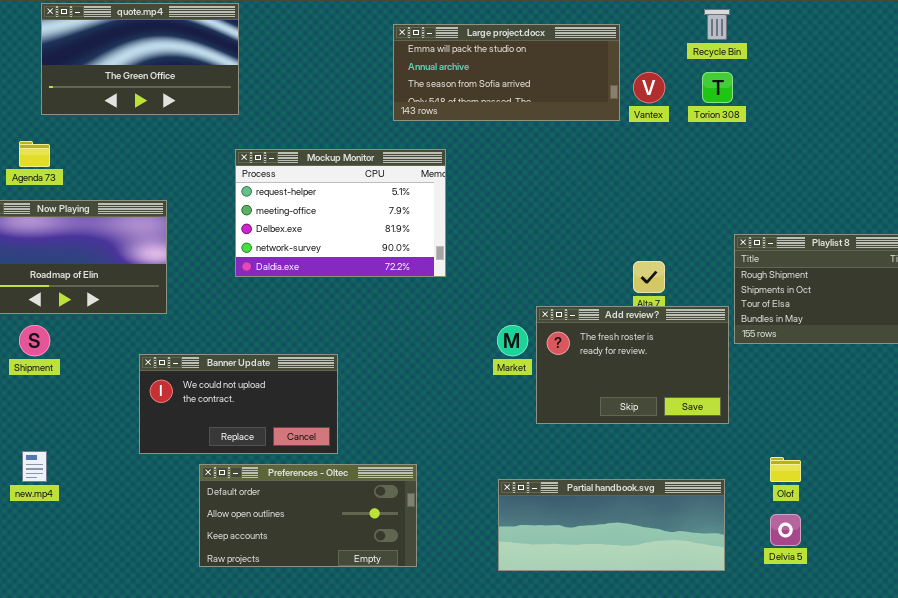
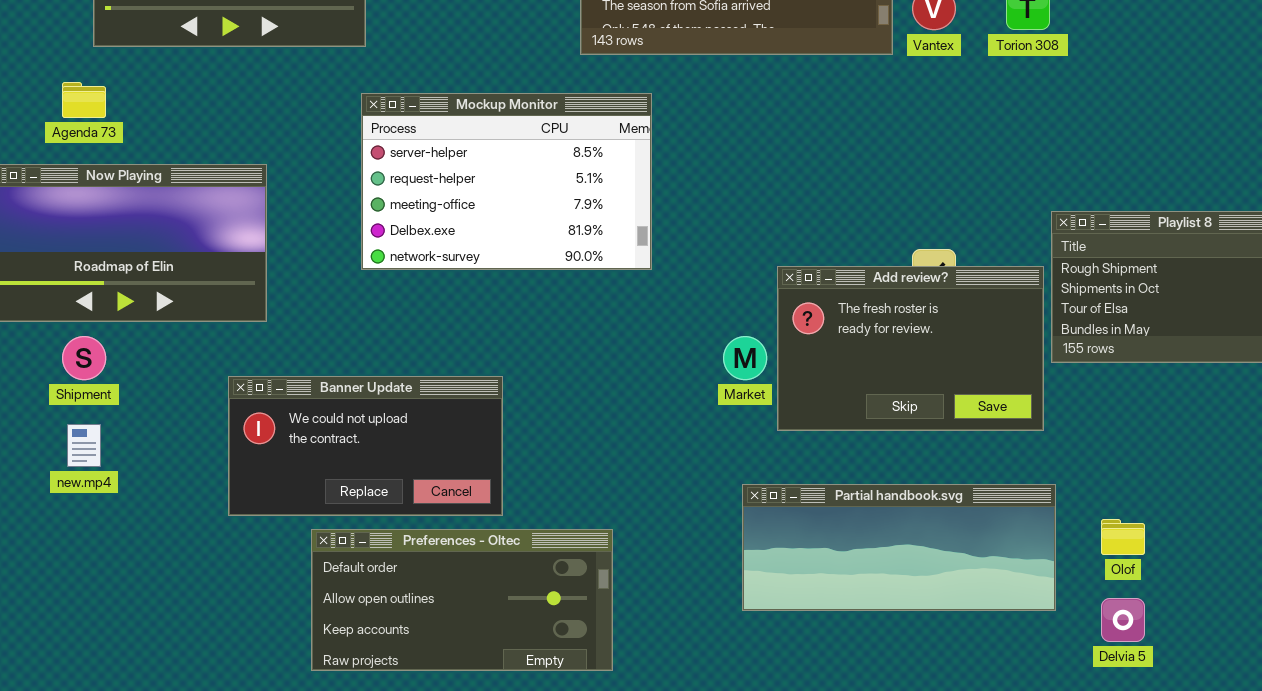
Mockup Monitor: [235,149,446,277] -> [361,93,652,270], scrolled up 1 row
Add review?: [536,306,729,424] -> [777,266,1044,431], moved
new.mp4: [22,451,47,482] -> [67,424,101,467], moved
Partial handbook.svg: [498,479,725,571] -> [742,484,1056,611], moved

